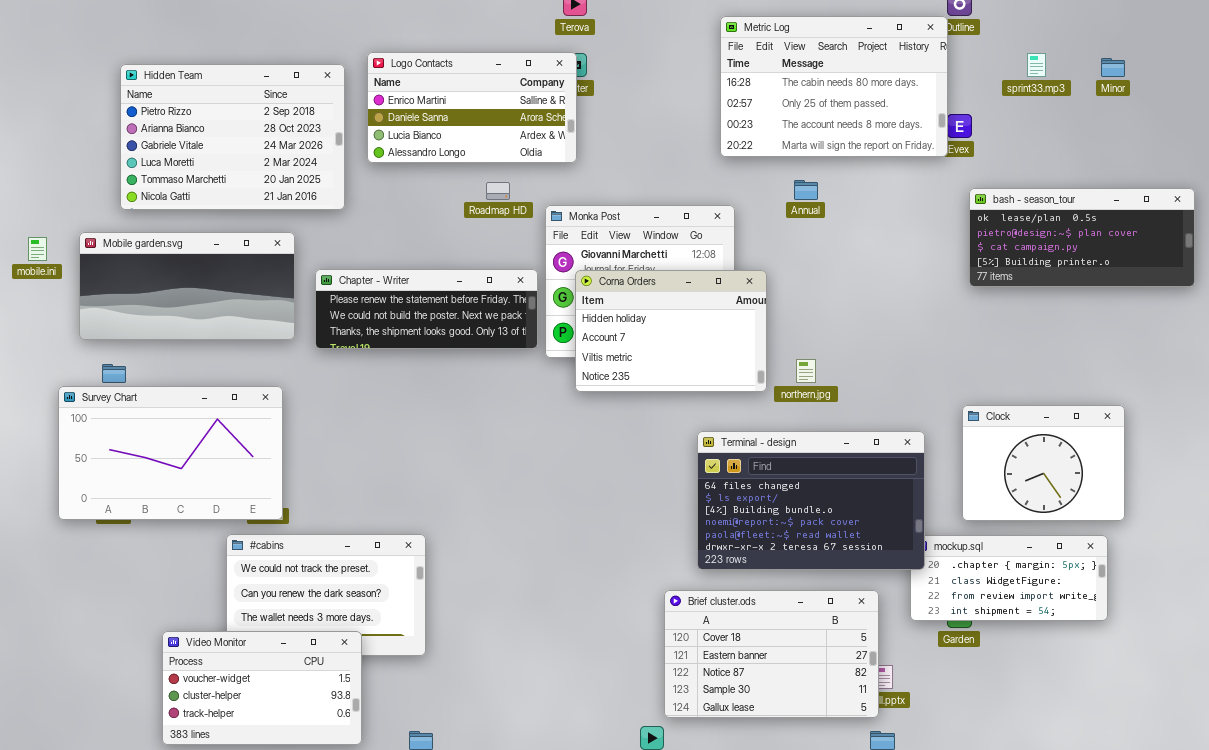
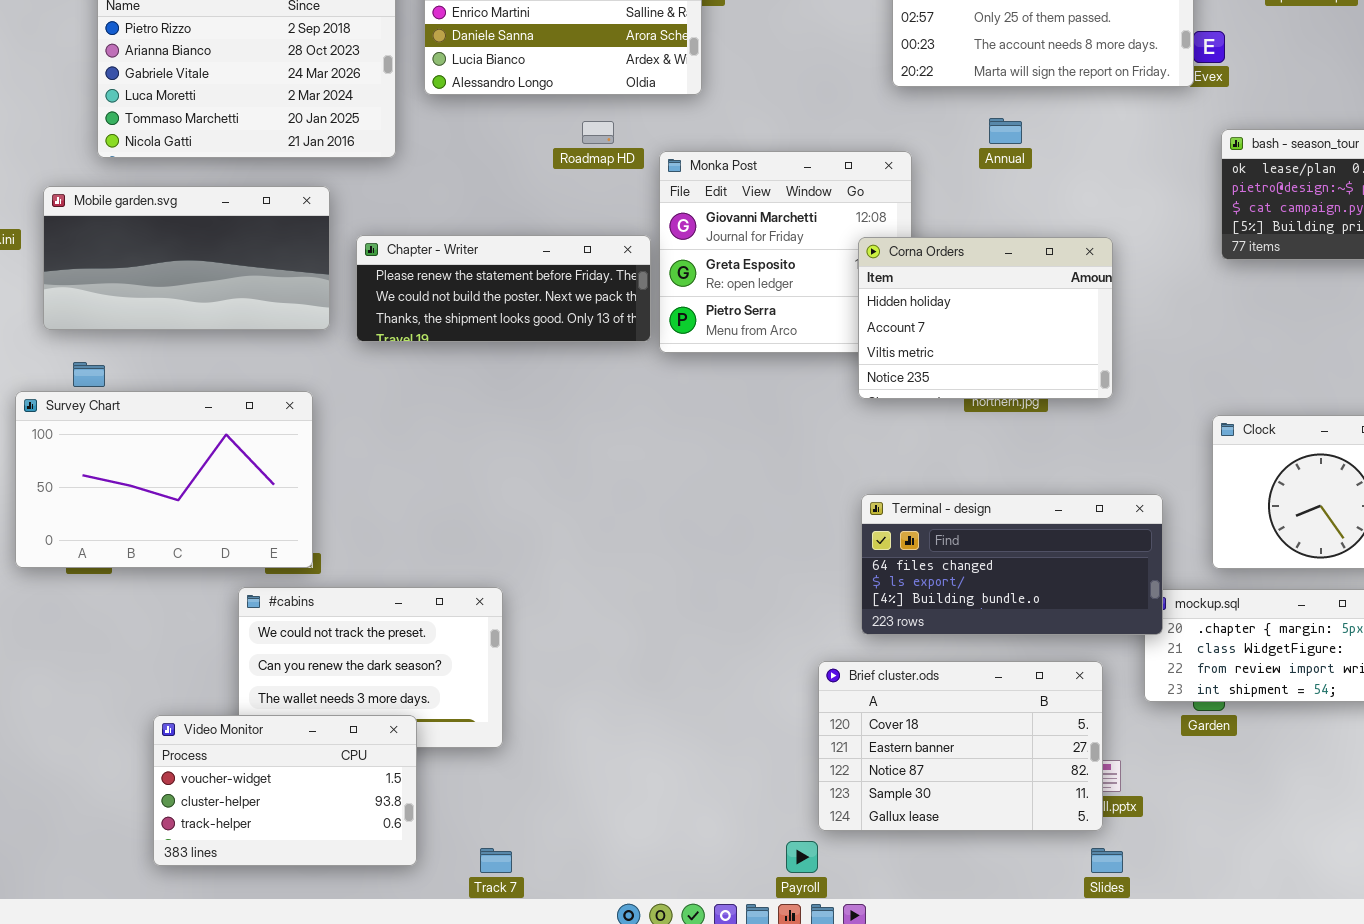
Corna Orders: [575,270,767,392] -> [858,237,1113,399], moved
Terminal - design: [697,431,925,570] -> [861,494,1163,635], resized

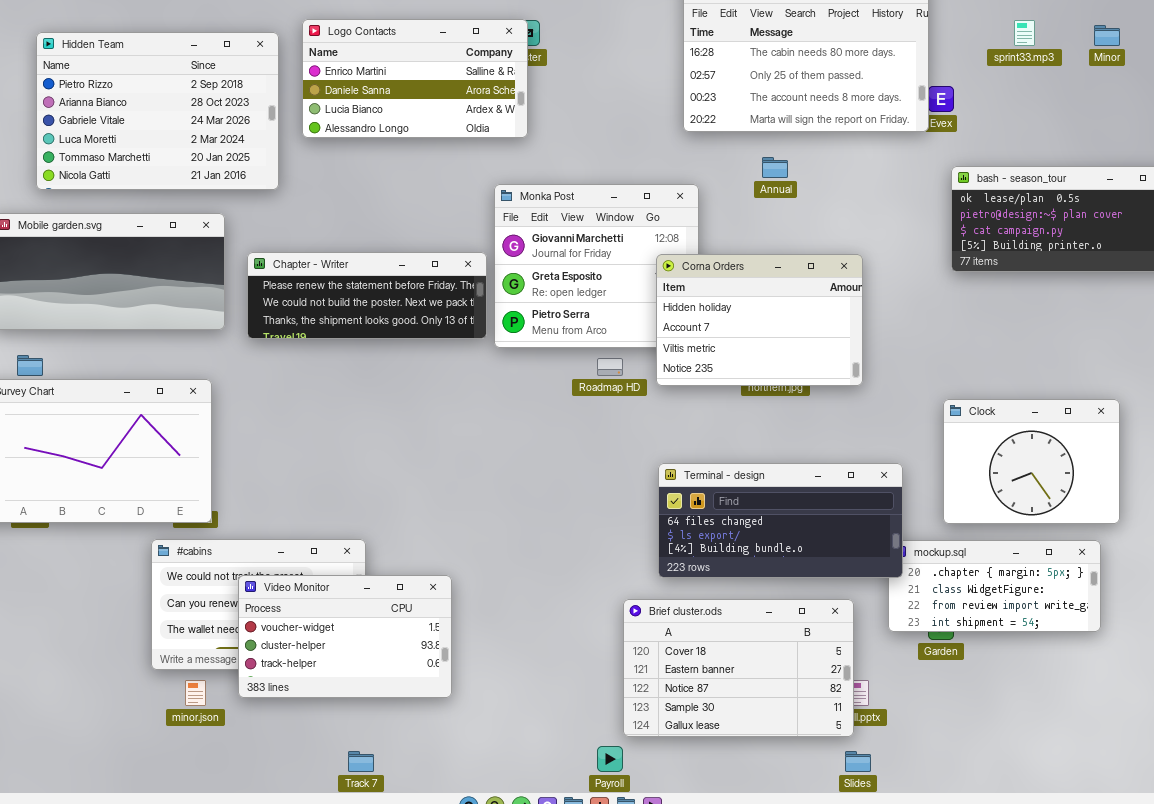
Roadmap HD: [582,121,614,144] -> [597,358,623,376], moved
Video Monitor: [153,715,417,866] -> [238,575,452,698], moved

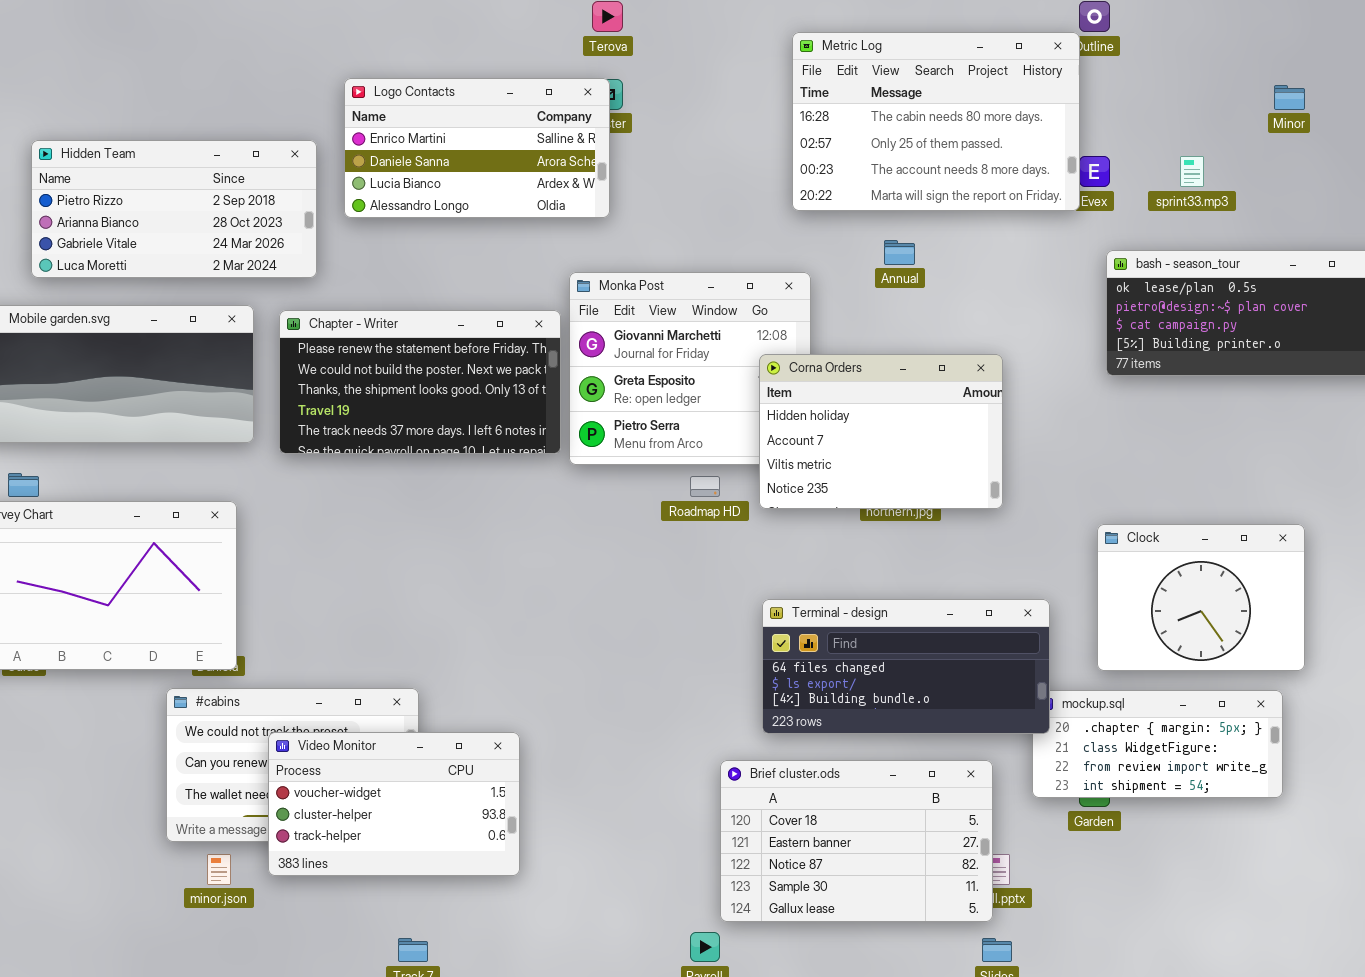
sprint33.mp3: [1014,20,1035,46] -> [1180,156,1204,187], moved
Hidden Team: [36,32,279,190] -> [31,140,317,278], resized
Chapter - Writer: [247,252,487,339] -> [279,310,561,454], resized

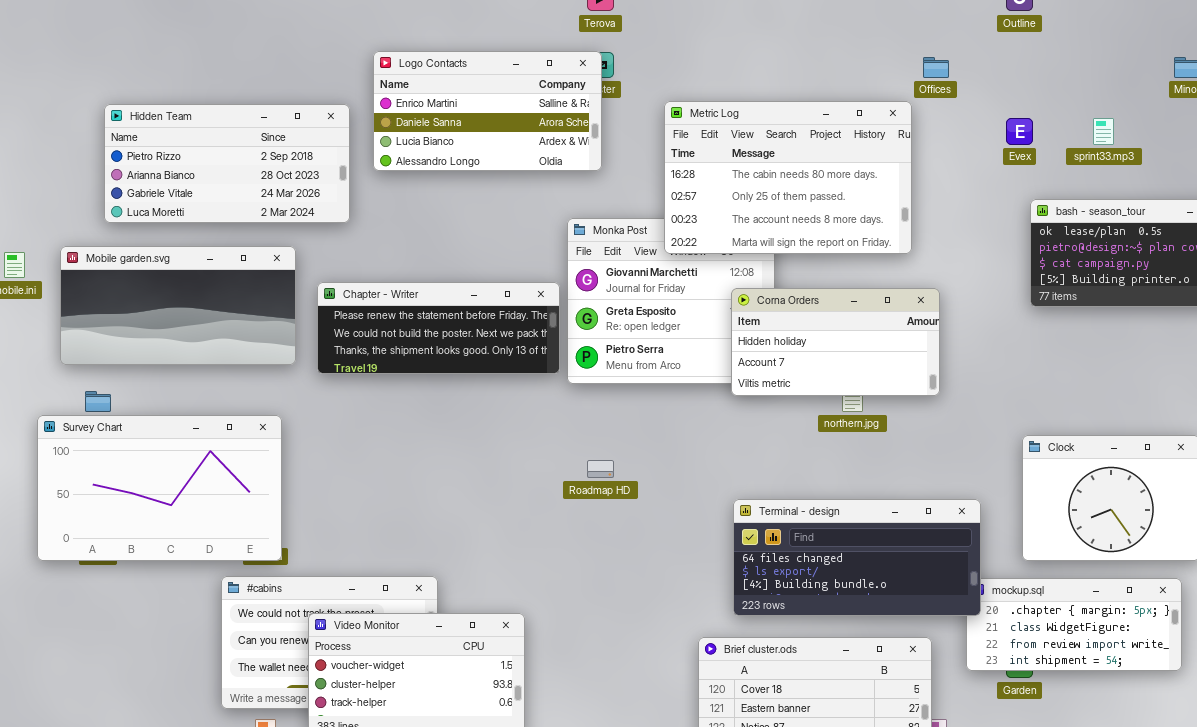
Metric Log: [792,32,1080,211] -> [664,101,912,254], moved
Chapter - Writer: [279,310,561,454] -> [317,282,560,374], resized
Corna Orders: [759,354,1003,509] -> [731,288,940,396], resized
Roadmap HD: [690,476,720,497] -> [587,460,614,478], moved

